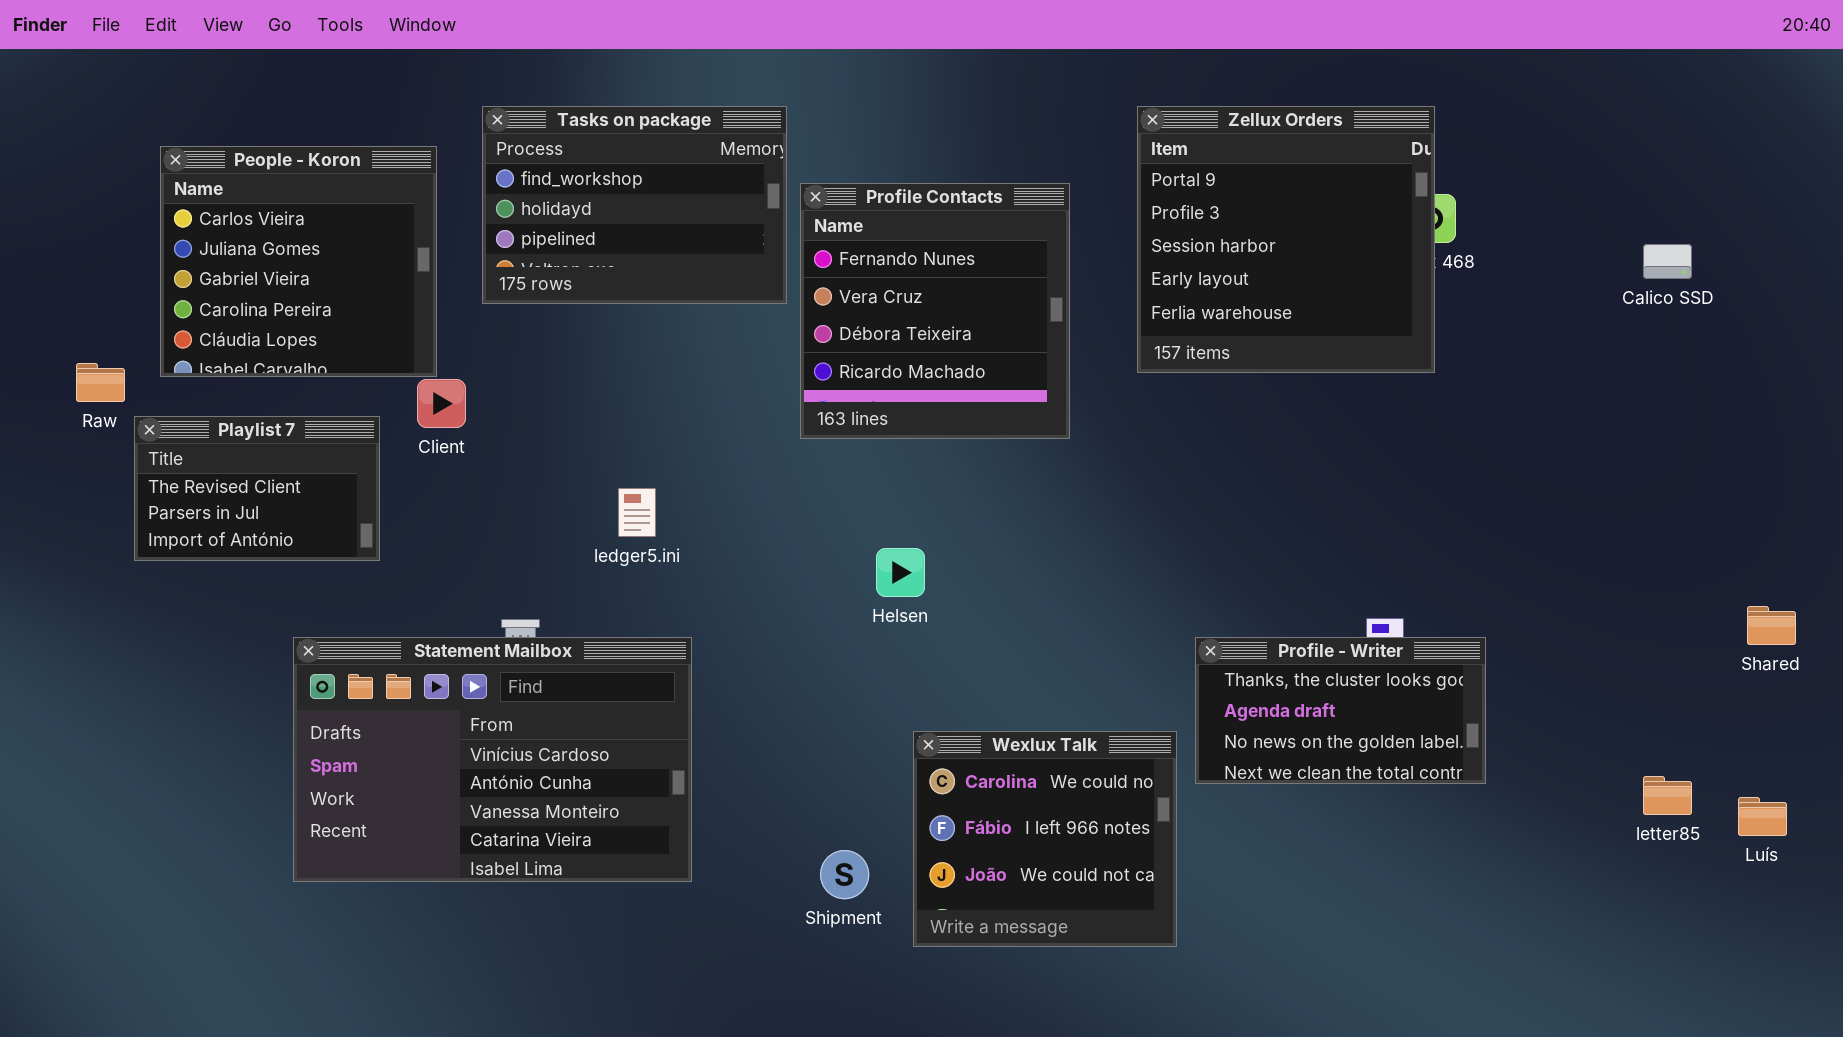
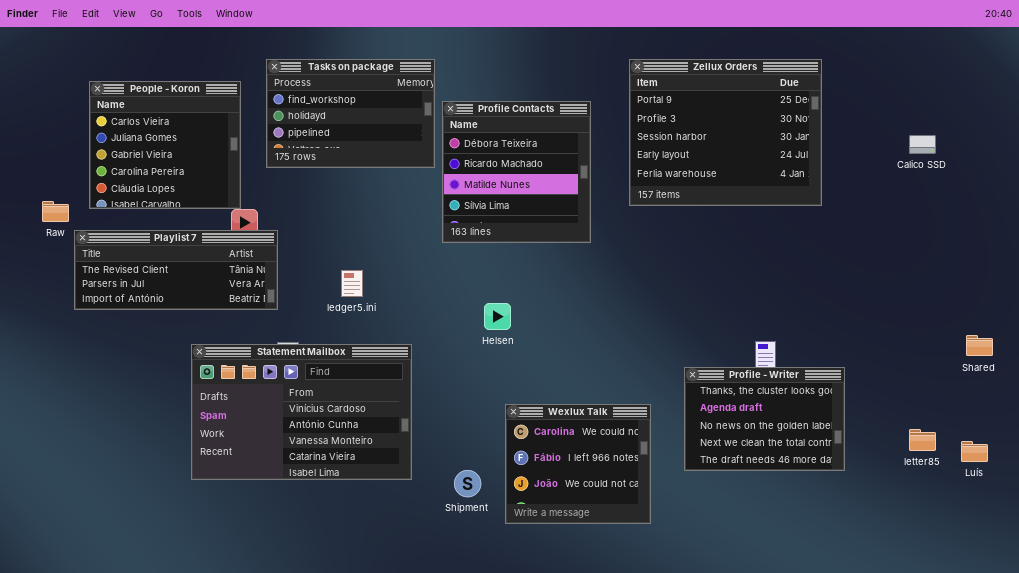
Zellux Orders: [1137,106,1435,373] -> [629,59,822,206], resized
Profile Contacts: [800,183,1070,439] -> [442,101,591,243], scrolled down 2 rows
Playlist 7: [134,416,380,561] -> [74,230,278,310], resized
Statement Mailbox: [293,637,692,882] -> [191,344,412,480], moved
Profile - Writer: [1195,637,1486,784] -> [684,367,845,471], moved, resized

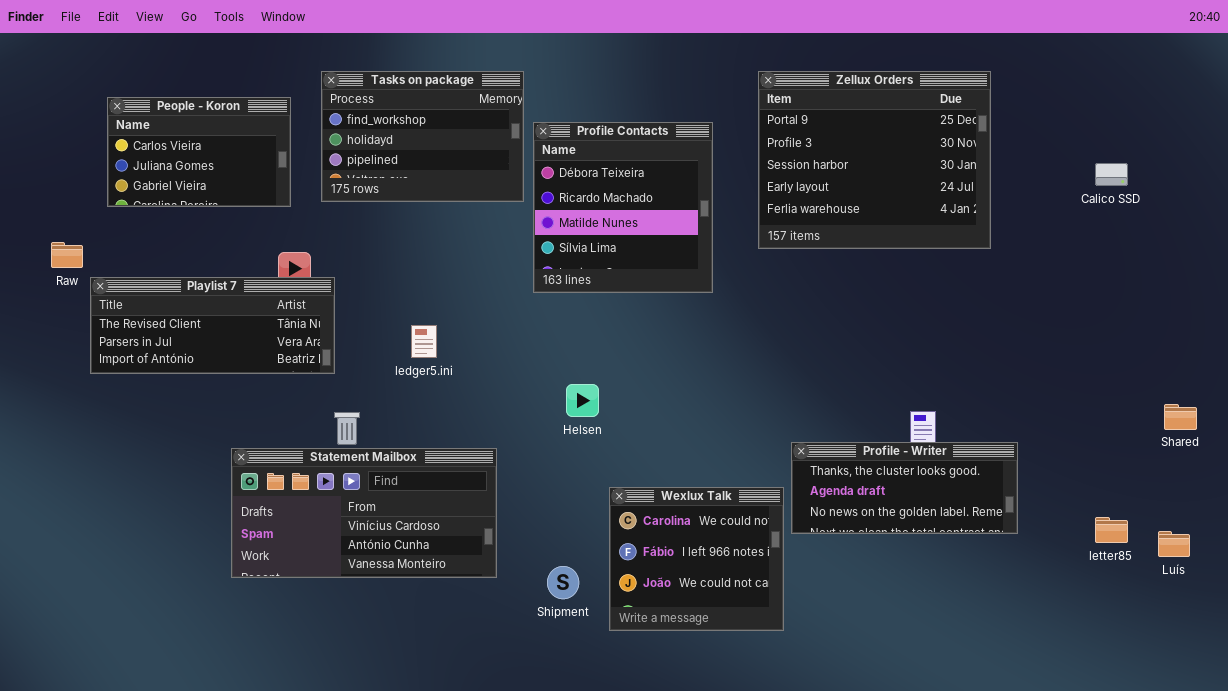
People - Koron: [89,81,241,209] -> [107,97,291,207], resized
Helsen: [484,303,511,330] -> [566,384,599,417], moved
Statement Mailbox: [191,344,412,480] -> [231,448,497,578], resized
Profile - Writer: [684,367,845,471] -> [791,442,1018,534], resized

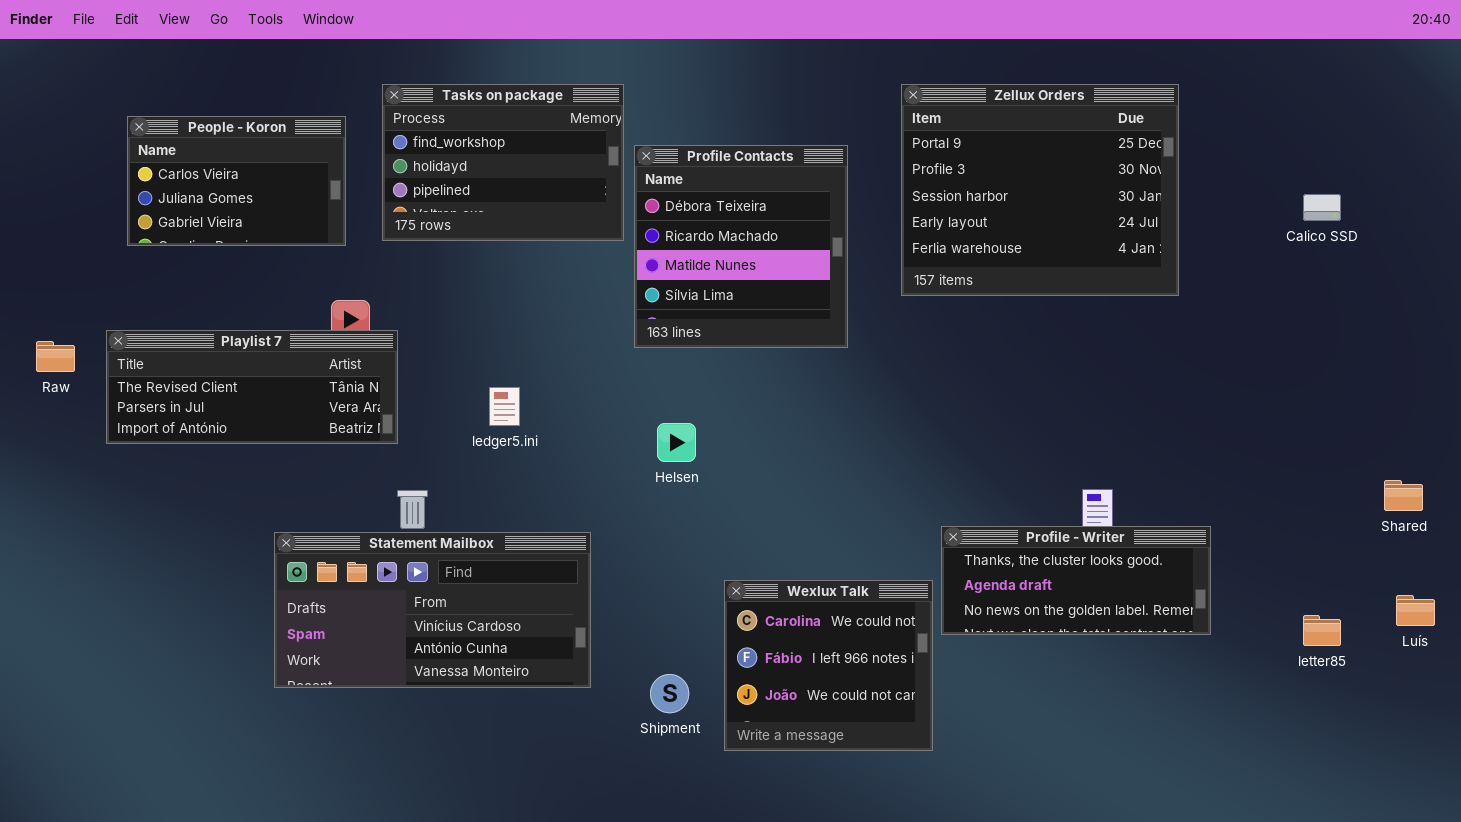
Raw: [51,242,83,268] -> [36,341,75,372], moved
Helsen: [566,384,599,417] -> [657,423,696,462], moved
Luís: [1158,531,1190,557] -> [1396,595,1435,626], moved

